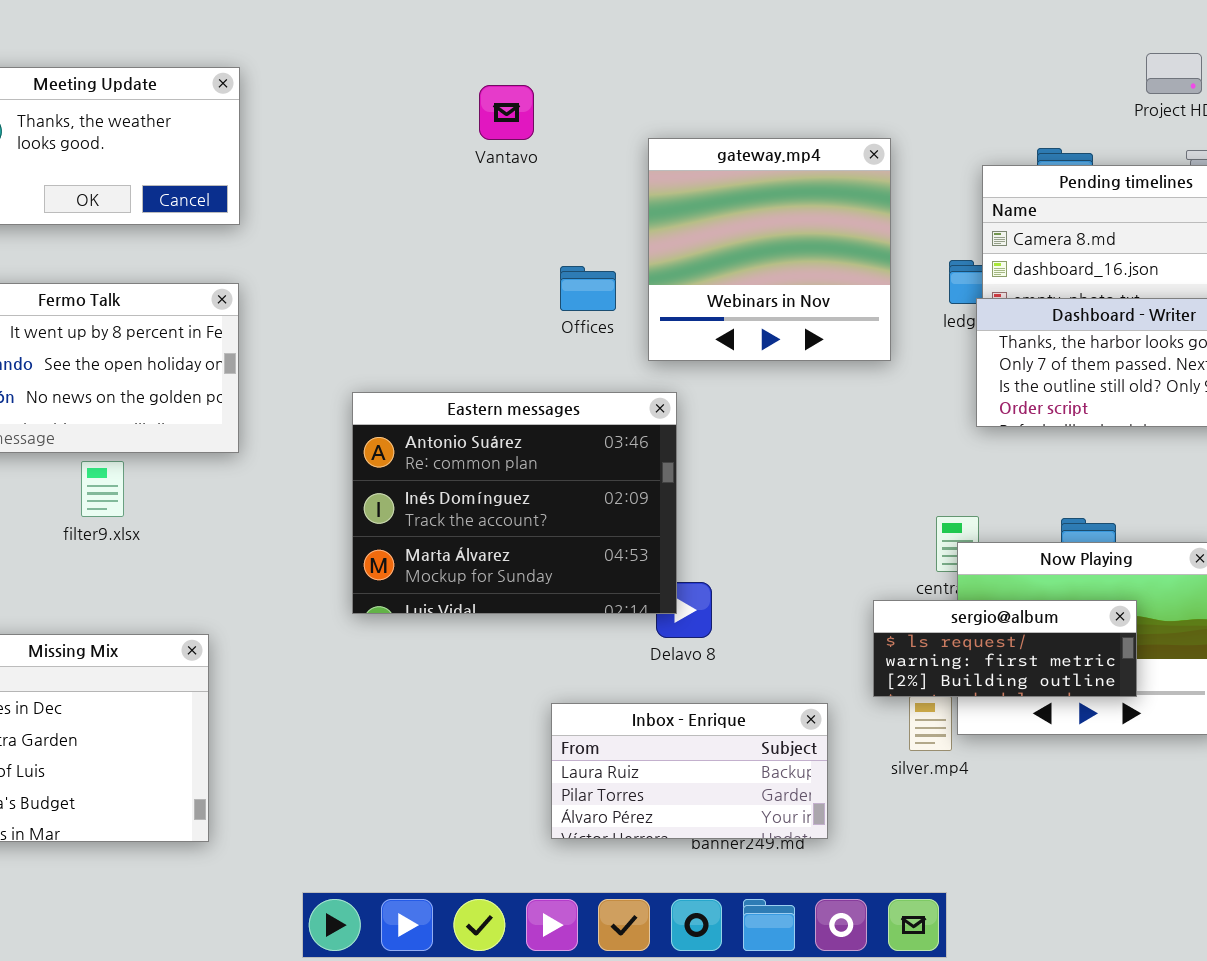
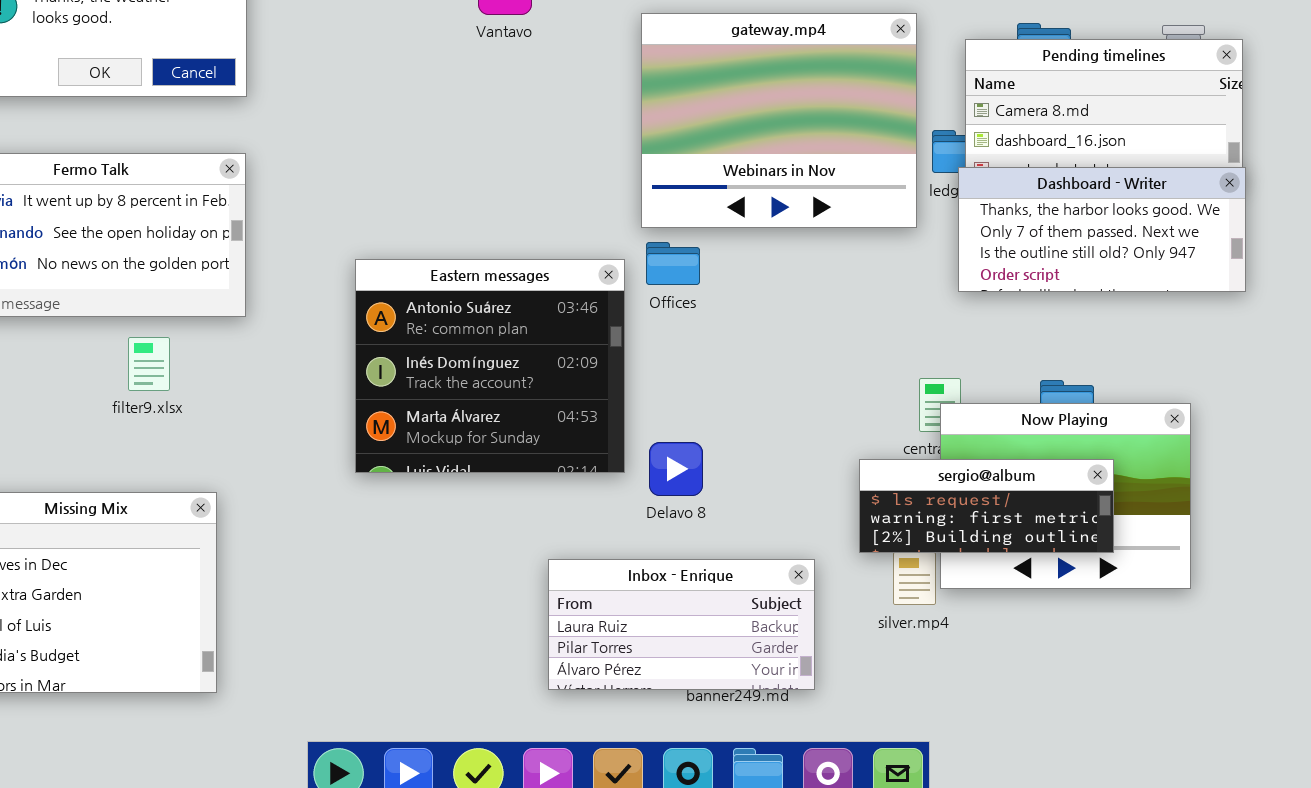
gateway.mp4: [648,138,891,361] -> [641,13,917,228], resized
Offices: [560,266,616,311] -> [646,242,700,285], moved
Eastern messages: [352,392,677,614] -> [355,259,625,473], resized
filter9.xlsx: [81,461,124,517] -> [128,337,170,391], moved

